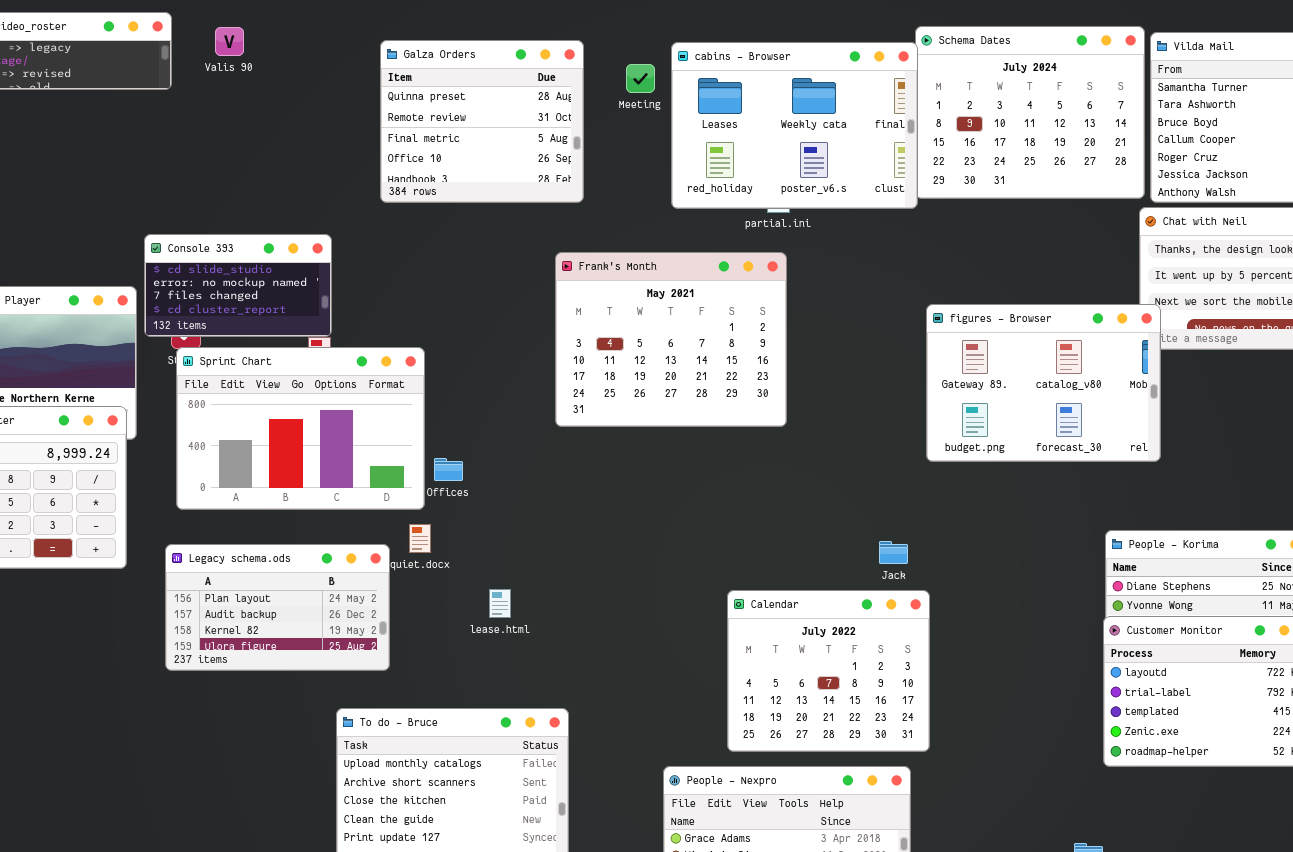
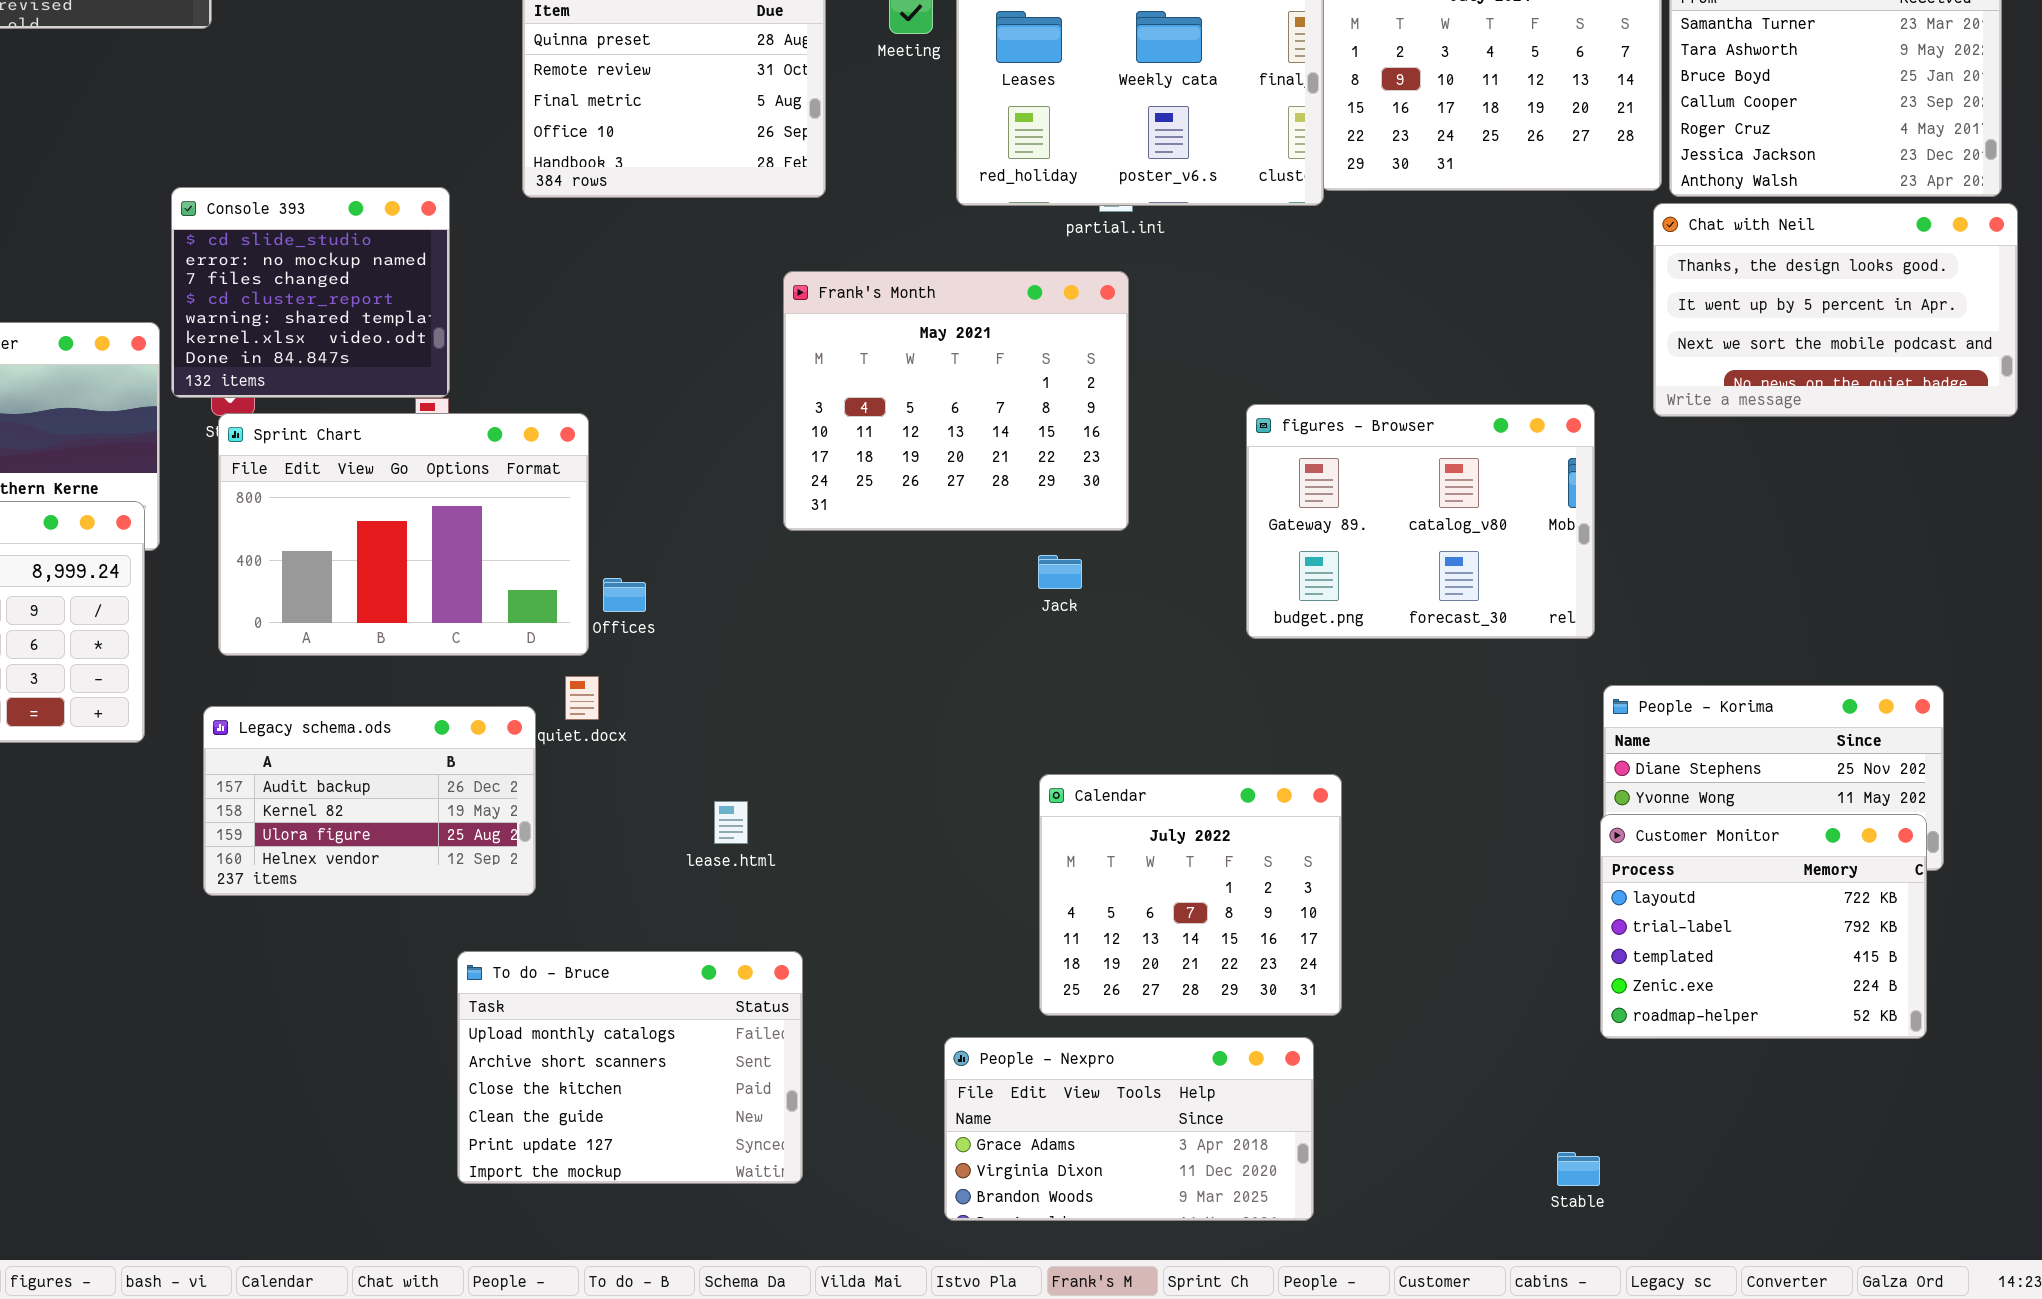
Console 393: [144,234,332,337] -> [171,187,450,398], resized
figures - Browser: [926,304,1161,462] -> [1246,404,1595,639], moved
Jack: [879,541,908,564] -> [1038,555,1082,589], moved
Legacy schema.ods: [165,544,390,671] -> [203,706,536,896], scrolled down 1 row
lease.html: [489,589,511,618] -> [714,801,748,844], moved

